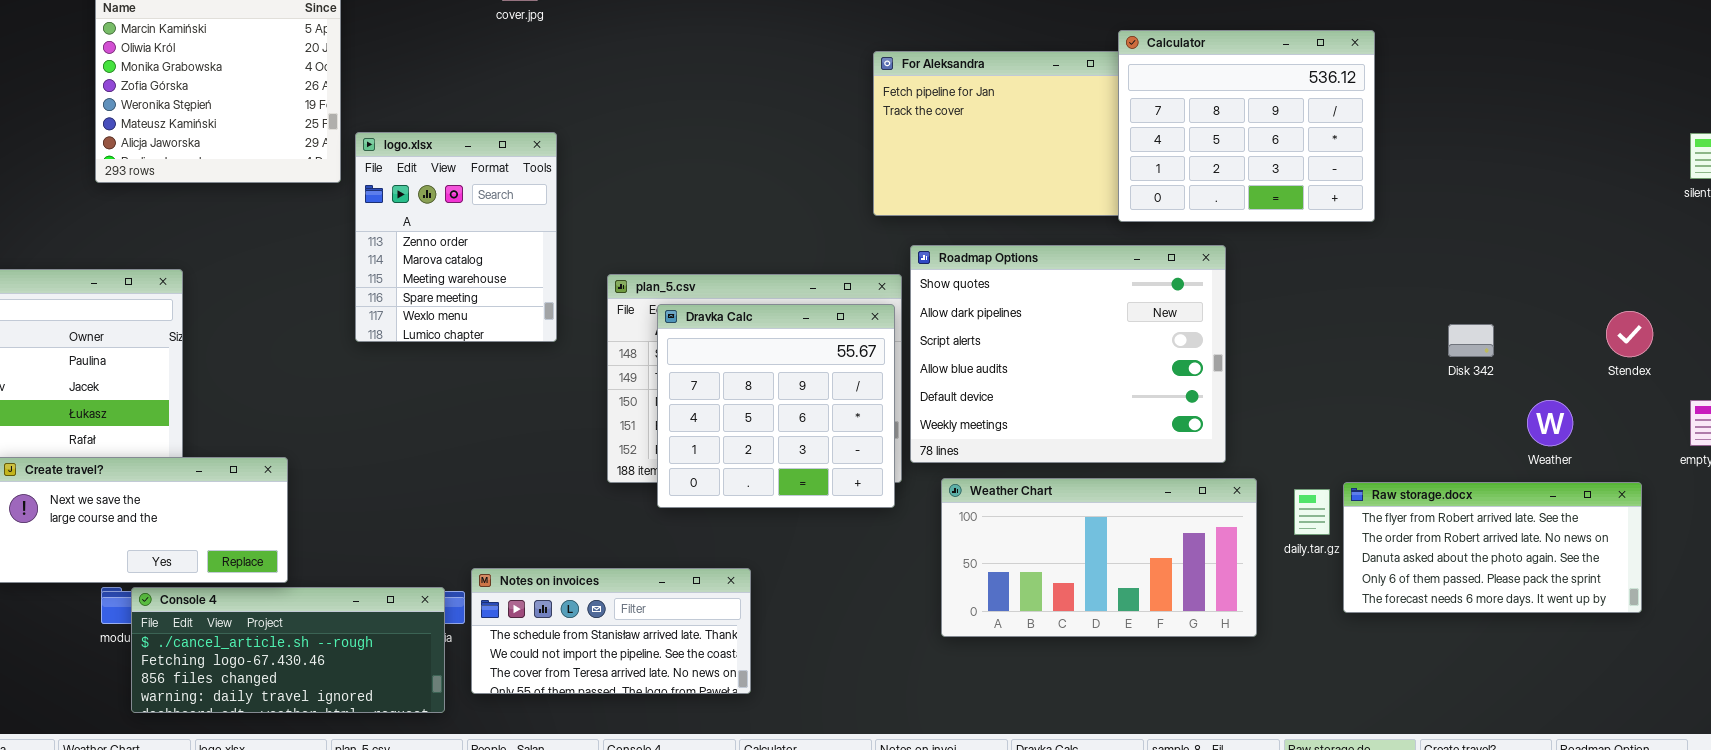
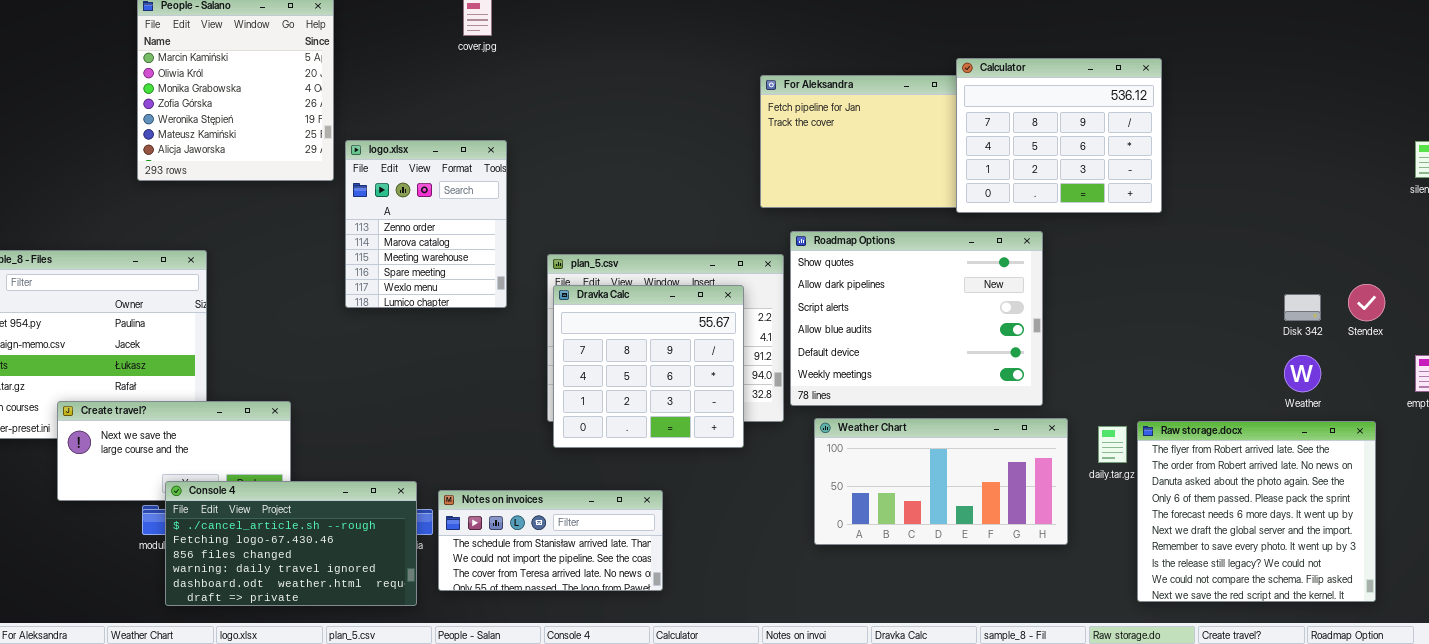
Dravka Calc: [657,304,895,508] -> [553,285,744,448], moved
Disk 342: [1448,324,1494,357] -> [1284,294,1321,321], moved
Raw storage.docx: [1343,482,1642,613] -> [1137,421,1376,602], resized
Console 4: [131,587,445,713] -> [165,481,417,606], resized

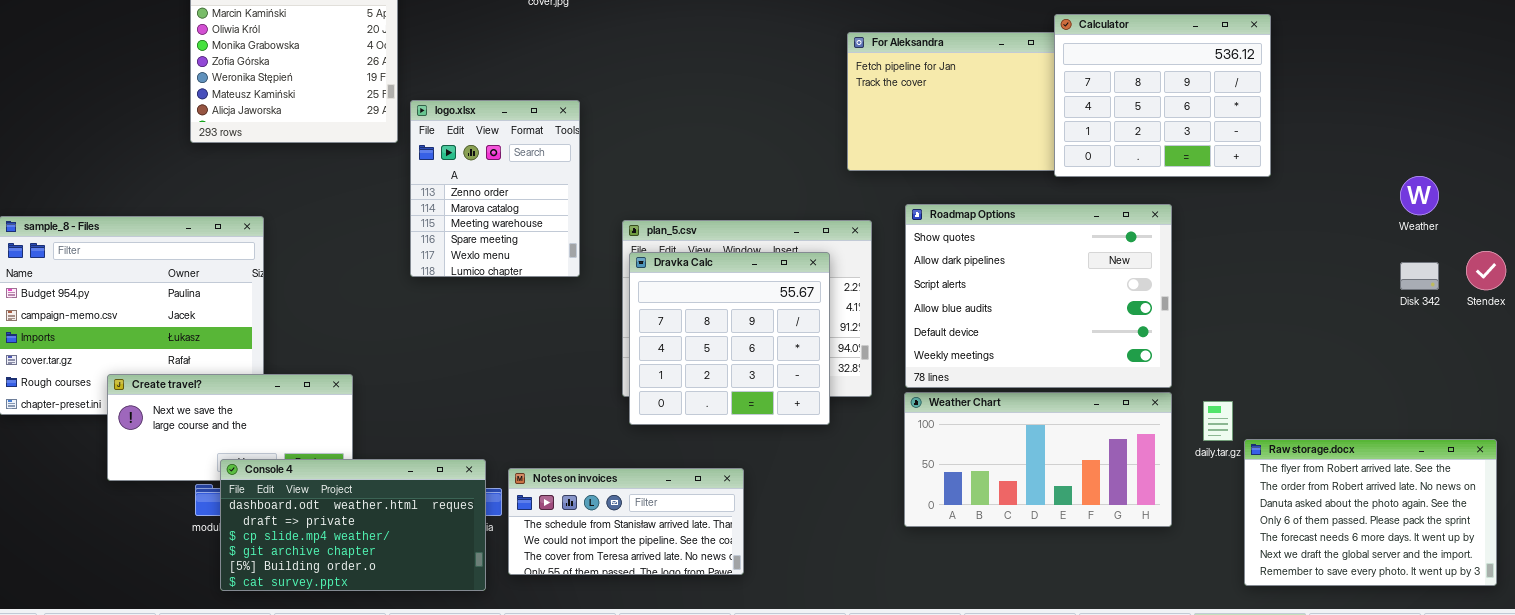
Roadmap Options: [790,231,1043,406] -> [905,204,1172,388], moved
Weather: [1284,355,1321,392] -> [1400,176,1439,215], moved
Raw storage.docx: [1137,421,1376,602] -> [1244,439,1497,586], resized
Console 4: [165,481,417,606] -> [220,459,486,591], scrolled down 4 rows

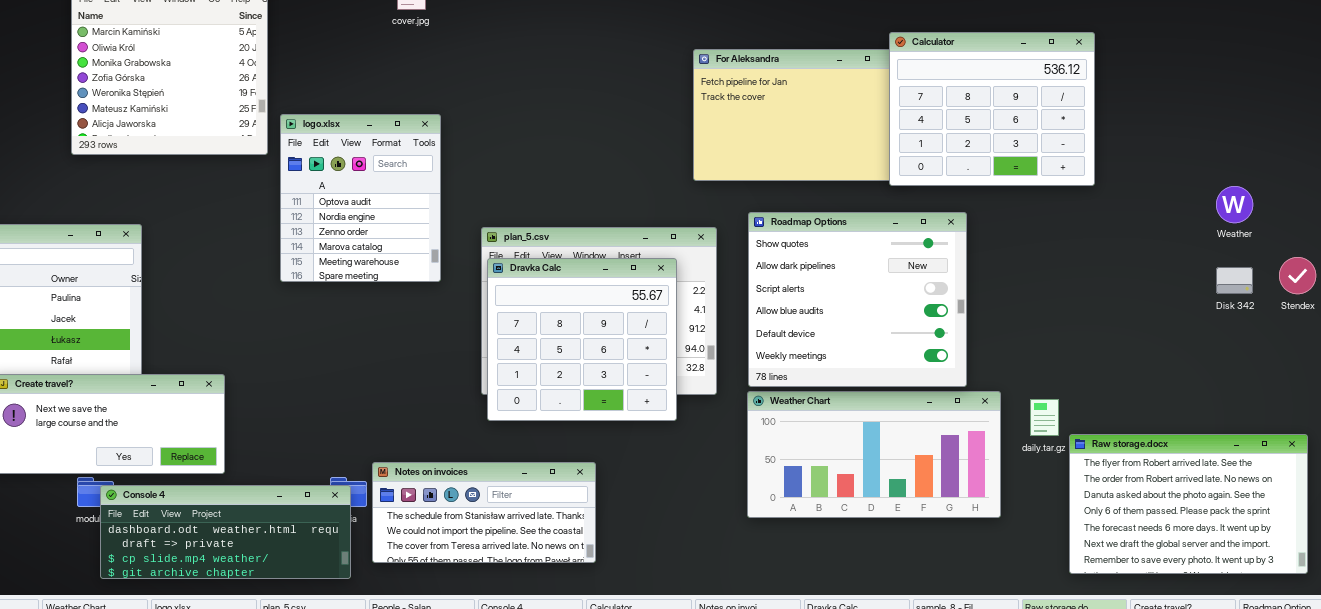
logo.xlsx: [410,100,580,277] -> [280,114,441,282], scrolled up 2 rows
Roadmap Options: [905,204,1172,388] -> [748,212,967,387], resized
Console 4: [220,459,486,591] -> [100,485,351,579], resized

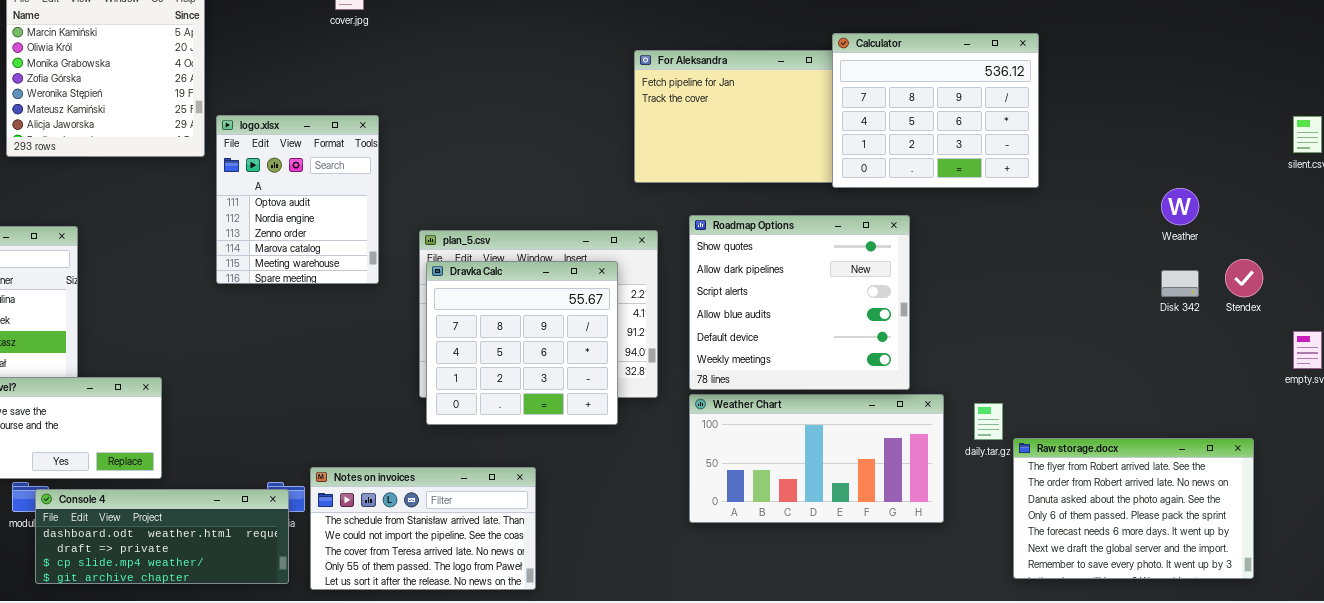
Notes on invoices: [372,462,596,563] -> [310,467,536,590], resized

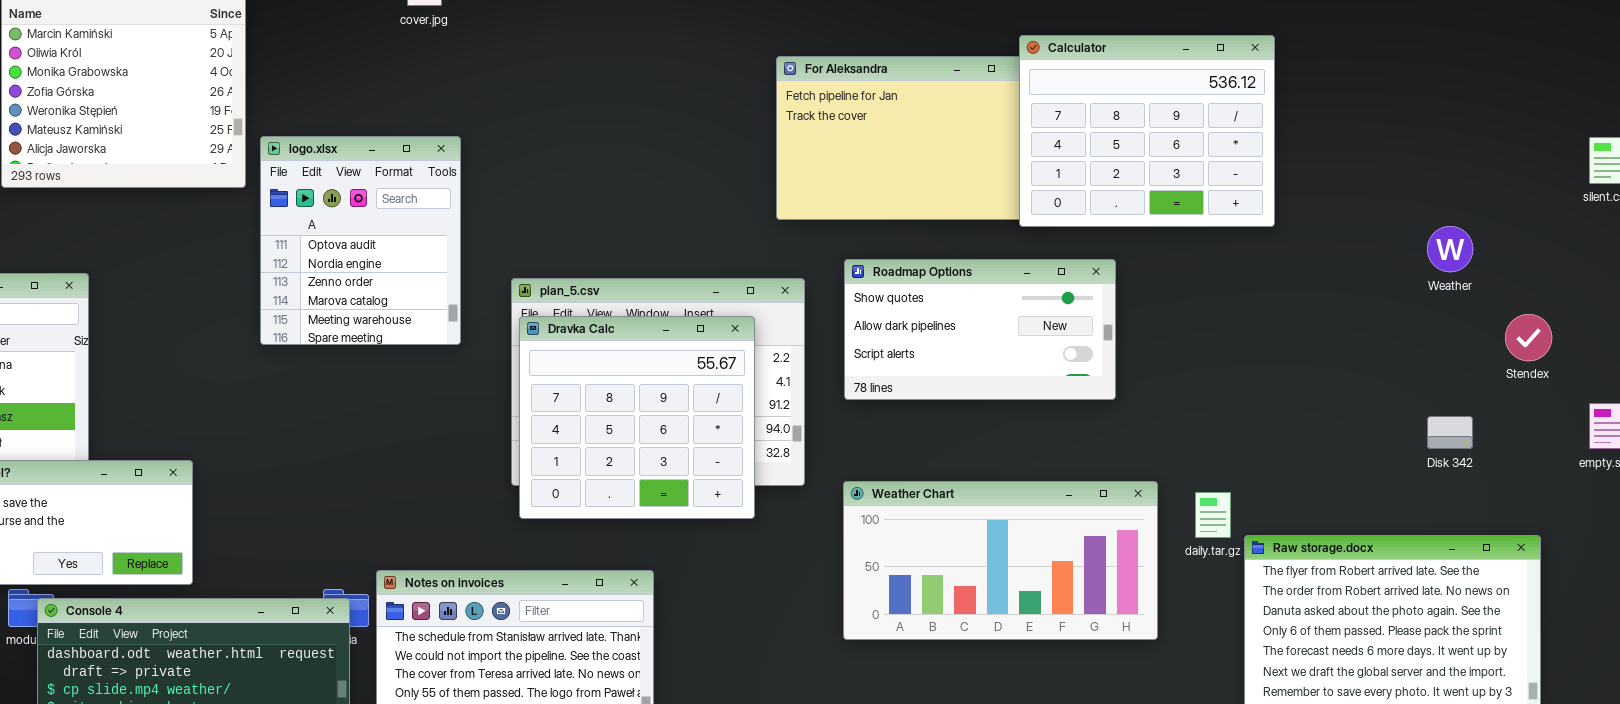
Roadmap Options: [689,215,910,390] -> [844,259,1116,400], resized
Disk 342: [1161,270,1199,297] -> [1427,416,1473,449], moved

